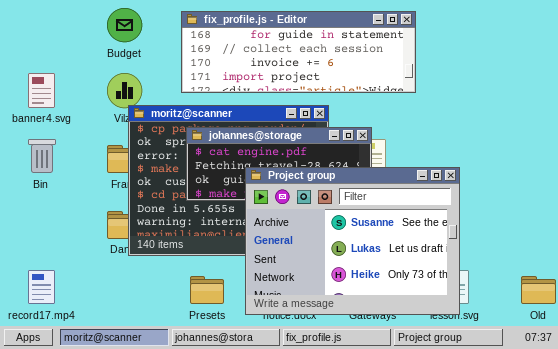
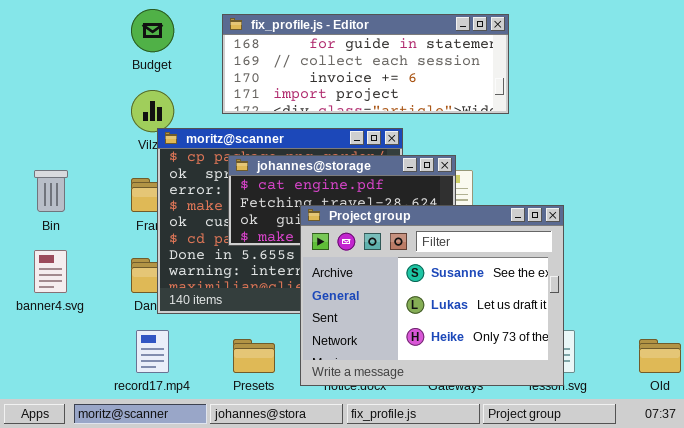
banner4.svg: [28,73,55,108] -> [34,250,67,293], moved
record17.mp4: [28,270,55,304] -> [136,330,169,373], moved

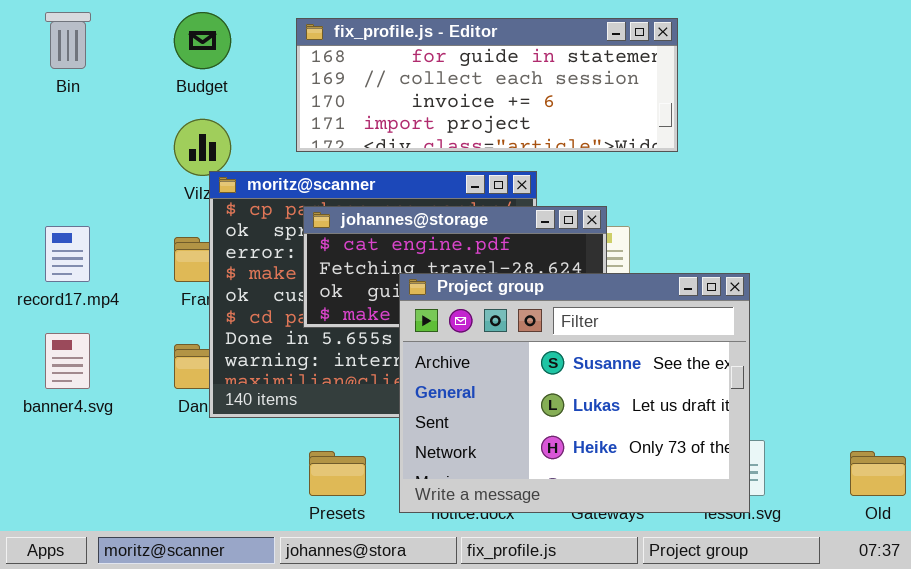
Bin: [34,170,68,212] -> [45,12,91,69], moved
record17.mp4: [136,330,169,373] -> [45,226,90,282], moved

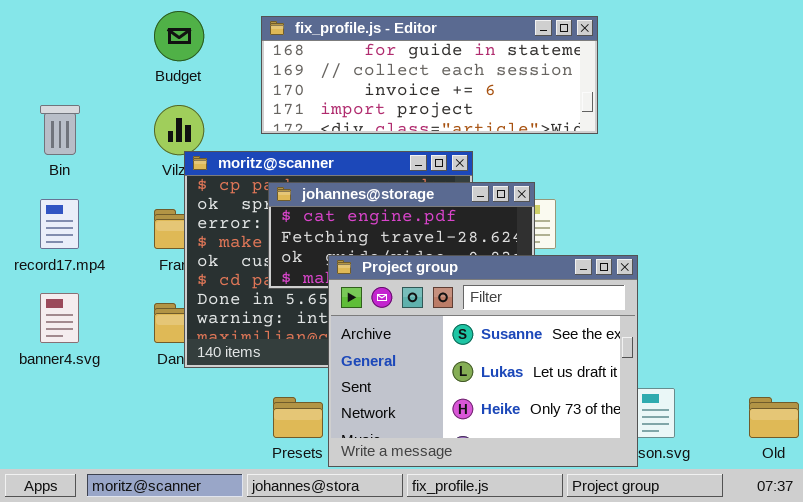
Bin: [45,12,91,69] -> [40,105,80,155], moved
Project group: [399,273,750,513] -> [328,255,638,467], moved

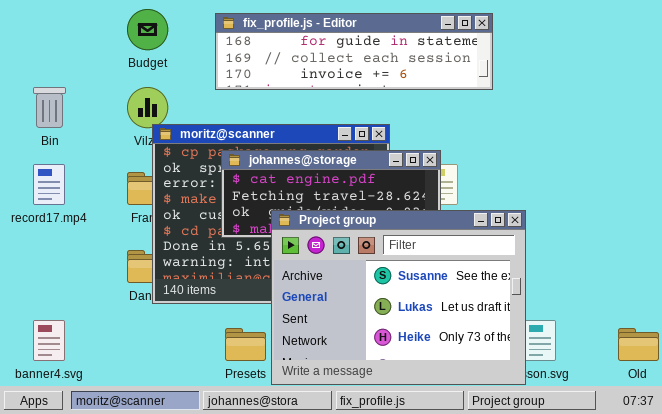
fix_profile.js - Editor: [261,16,598,134] -> [215,13,493,90], resized
banner4.svg: [40,293,79,343] -> [33,320,65,361], moved

